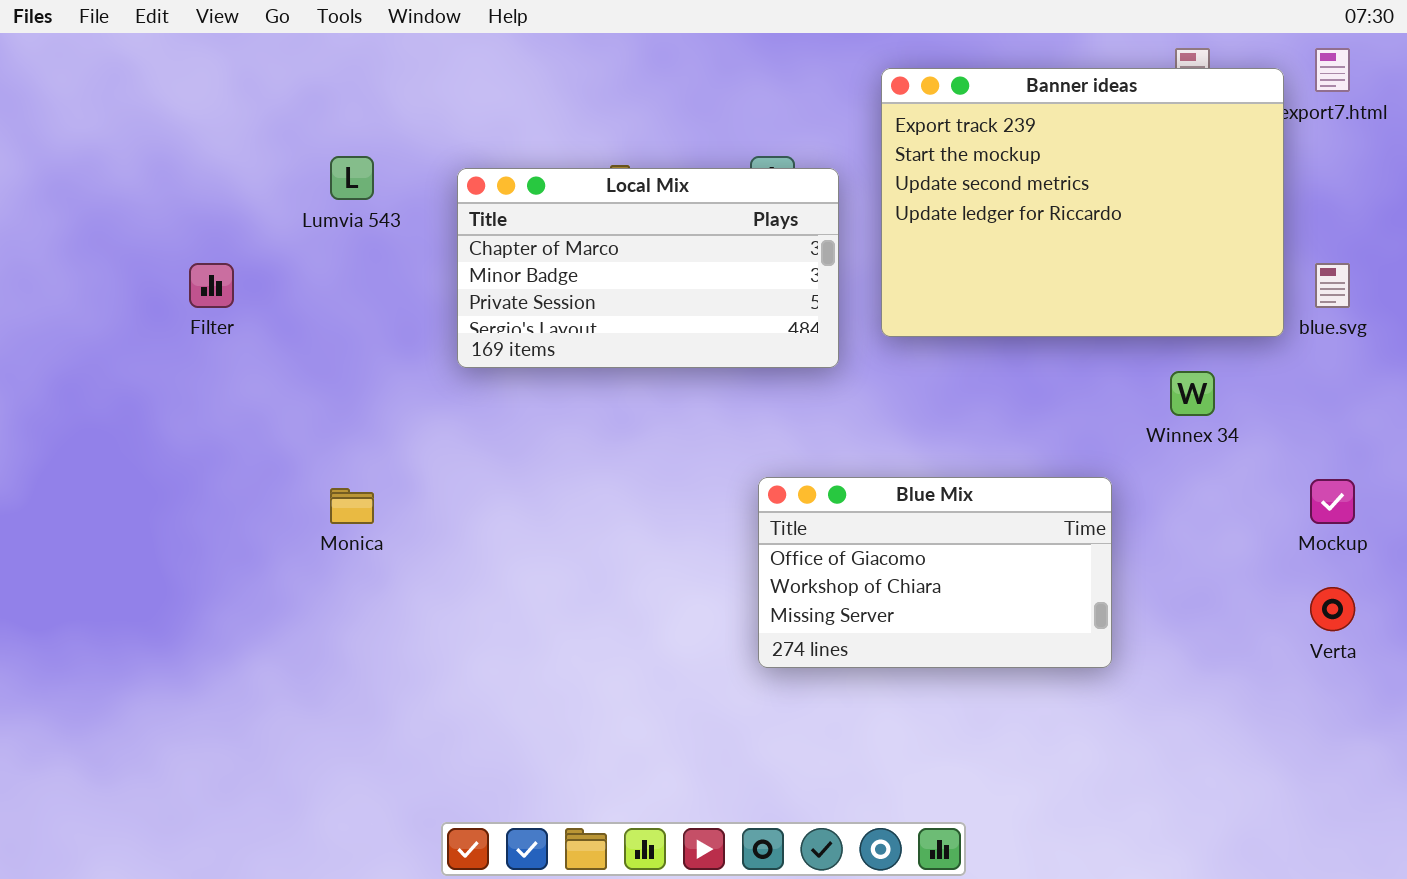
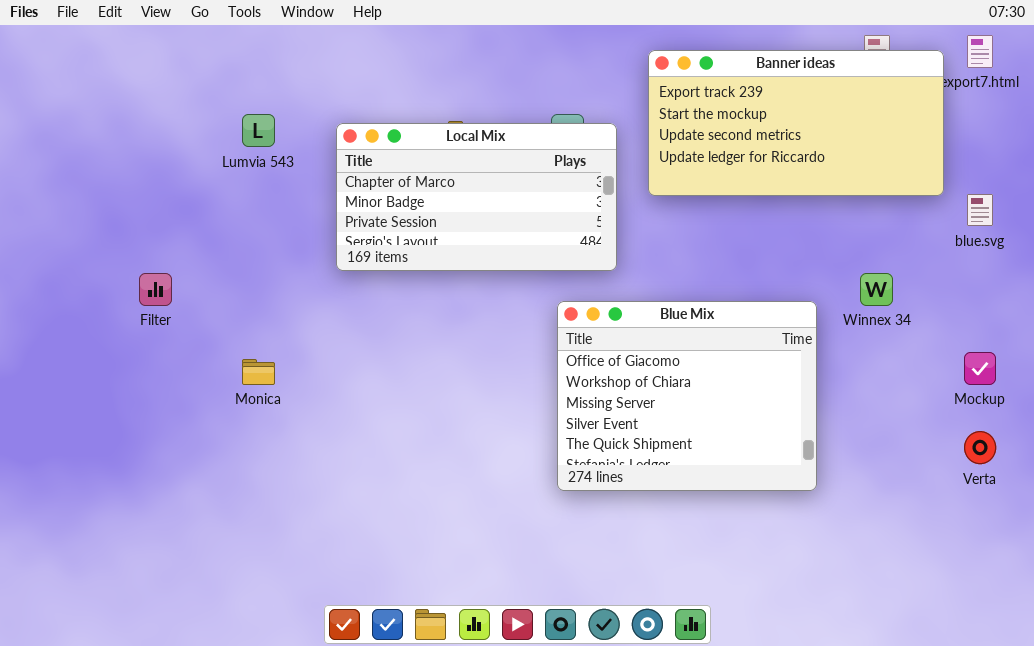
Banner ideas: [881,68,1284,337] -> [648,50,944,196], resized
Filter: [189,263,234,308] -> [139,273,172,306], moved
Blue Mix: [758,477,1112,668] -> [557,301,817,491], resized

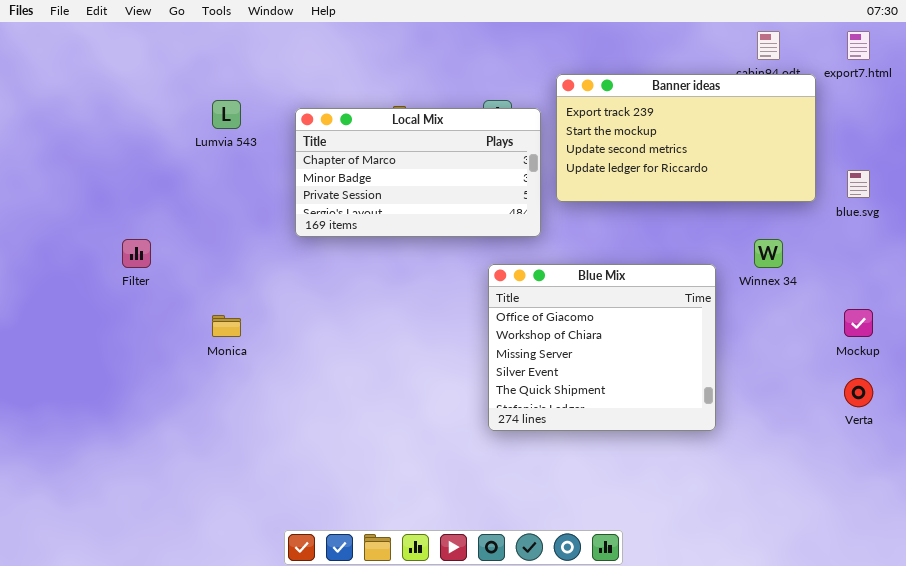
Banner ideas: [648,50,944,196] -> [556,74,816,202], moved

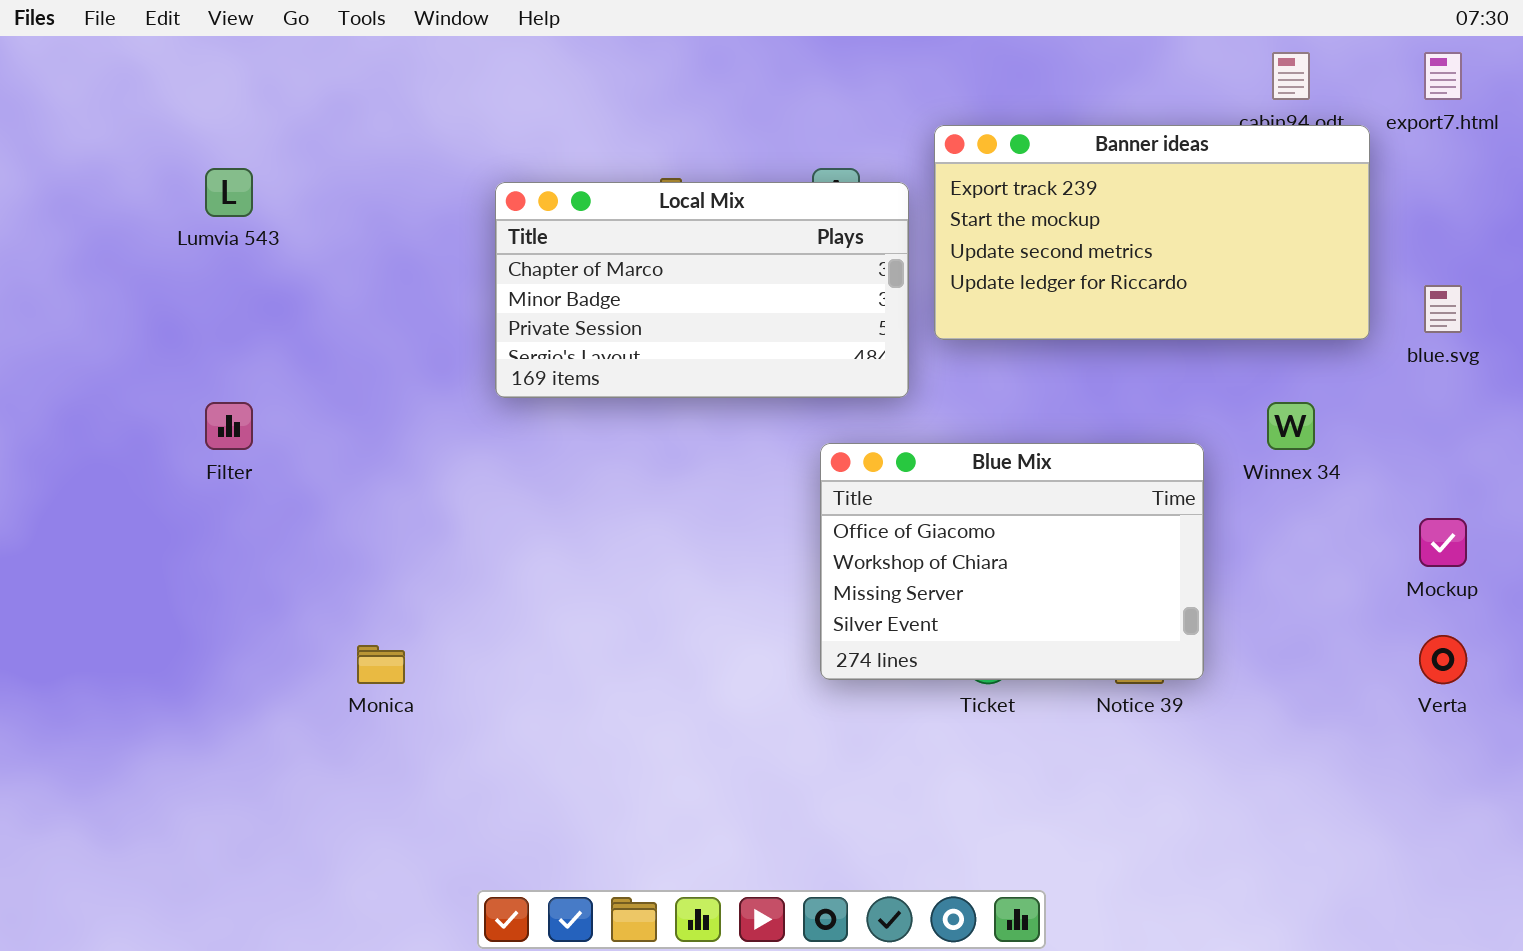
Lumvia 543: [212,100,241,129] -> [205,168,253,217], moved
Blue Mix: [488,264,716,431] -> [820,443,1204,680], resized
Monica: [212,315,241,337] -> [357,645,405,684], moved

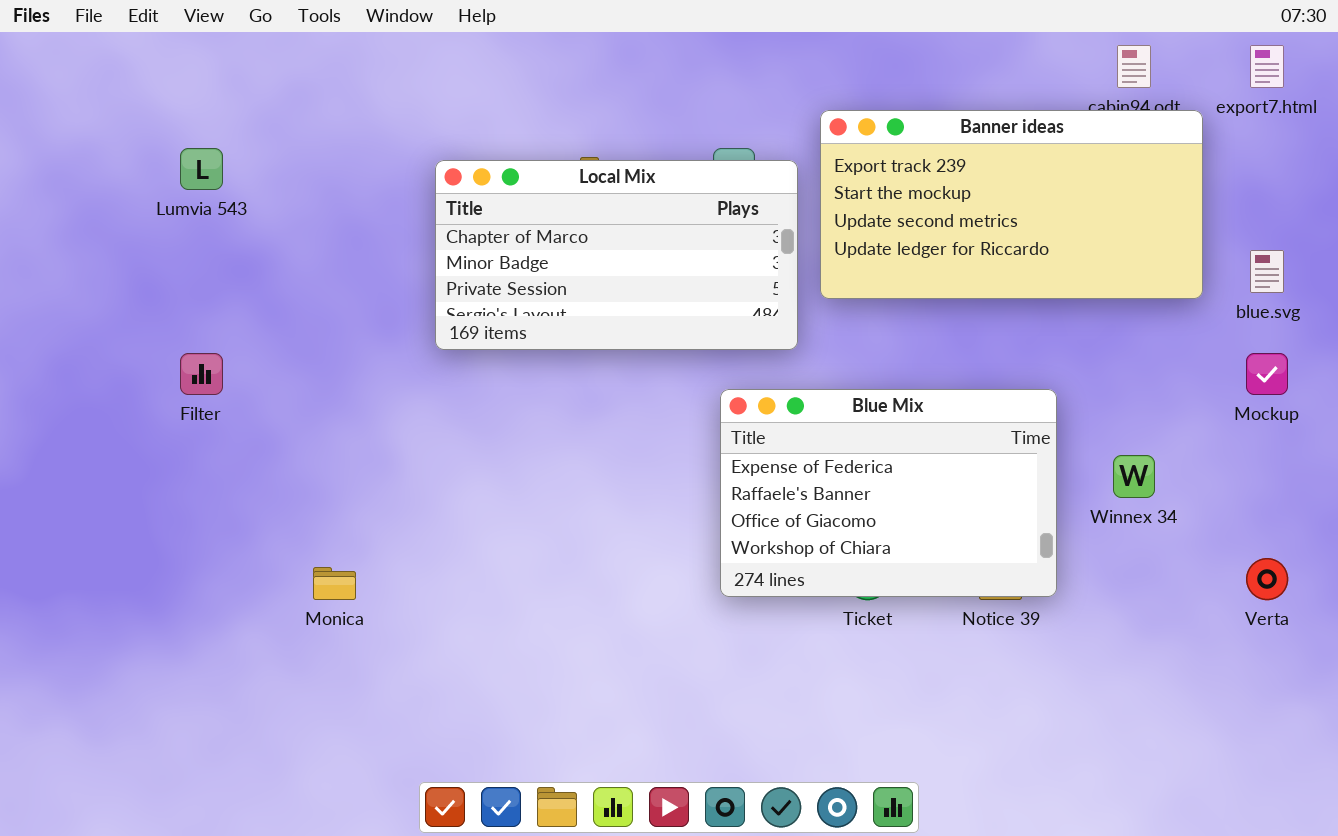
Winnex 34: [1267,402,1315,450] -> [1113,455,1155,498], moved
Blue Mix: [820,443,1204,680] -> [720,389,1057,597], scrolled up 2 rows
Mockup: [1419,518,1467,567] -> [1246,353,1288,395], moved

